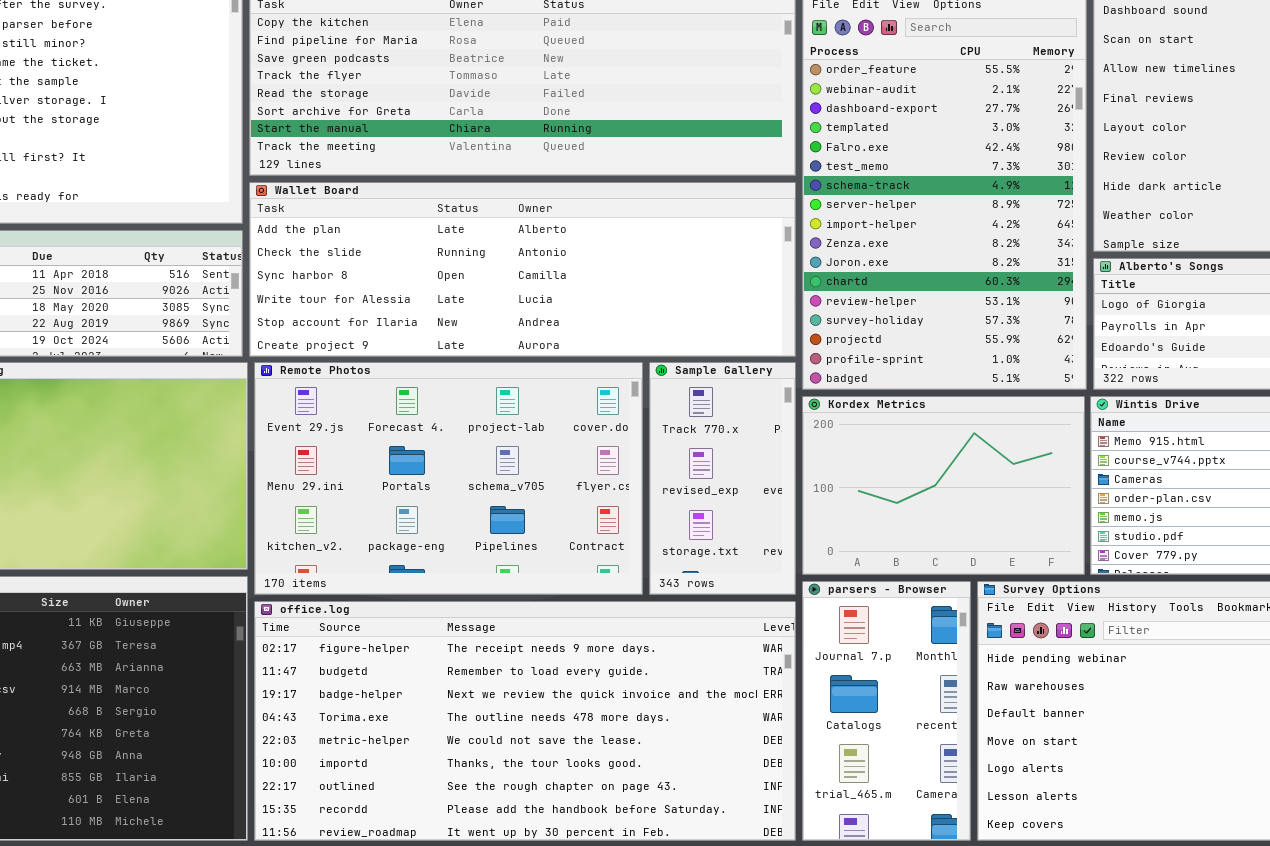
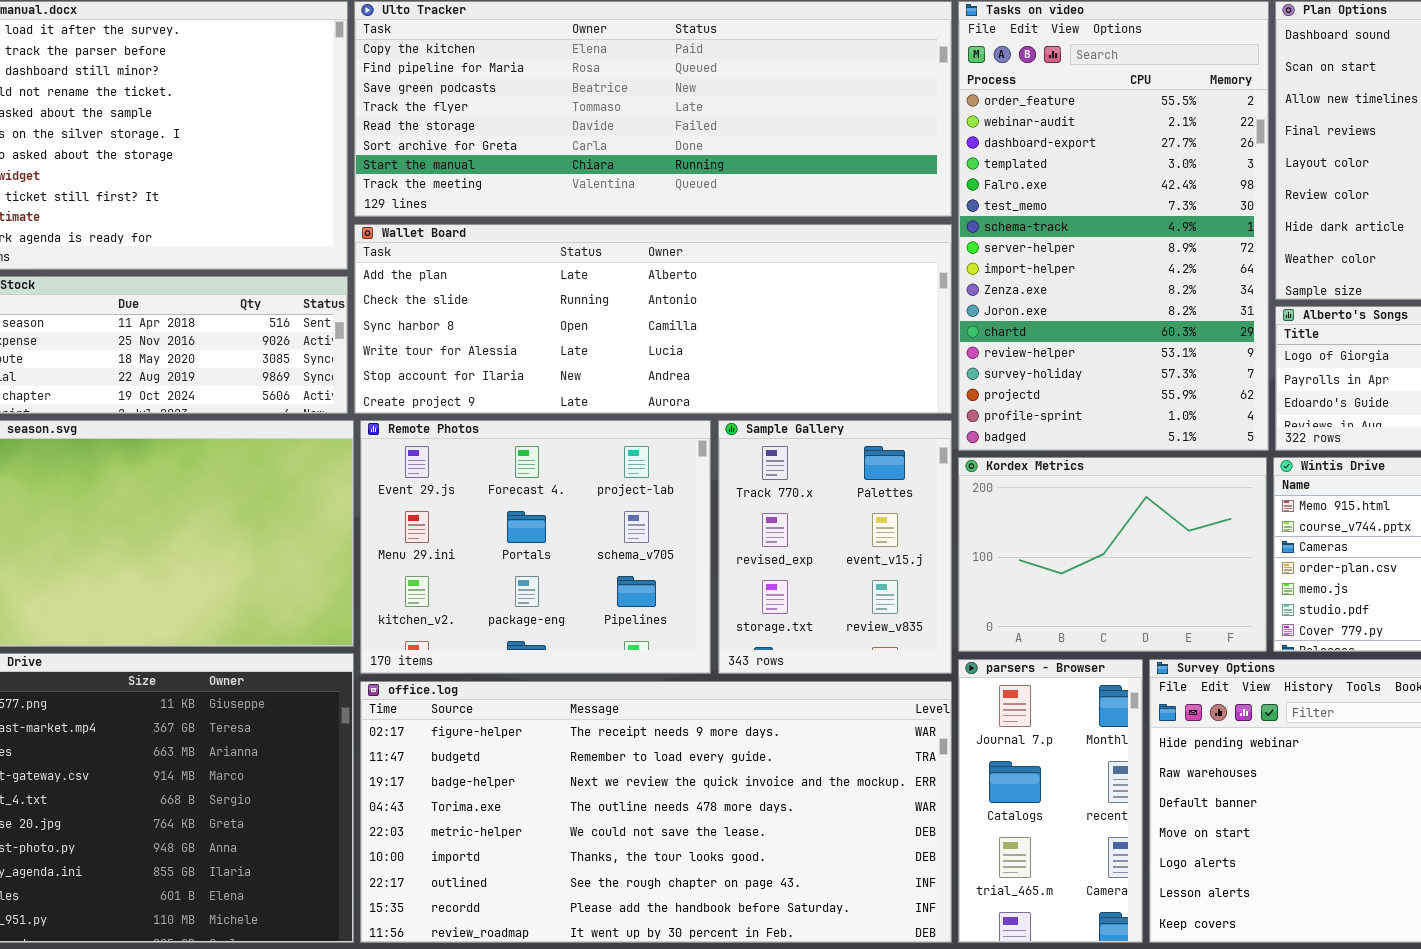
Remote Photos: [254,362,643,595] -> [360,420,711,674], resized
Sample Gallery: [649,362,796,595] -> [718,420,952,674], resized

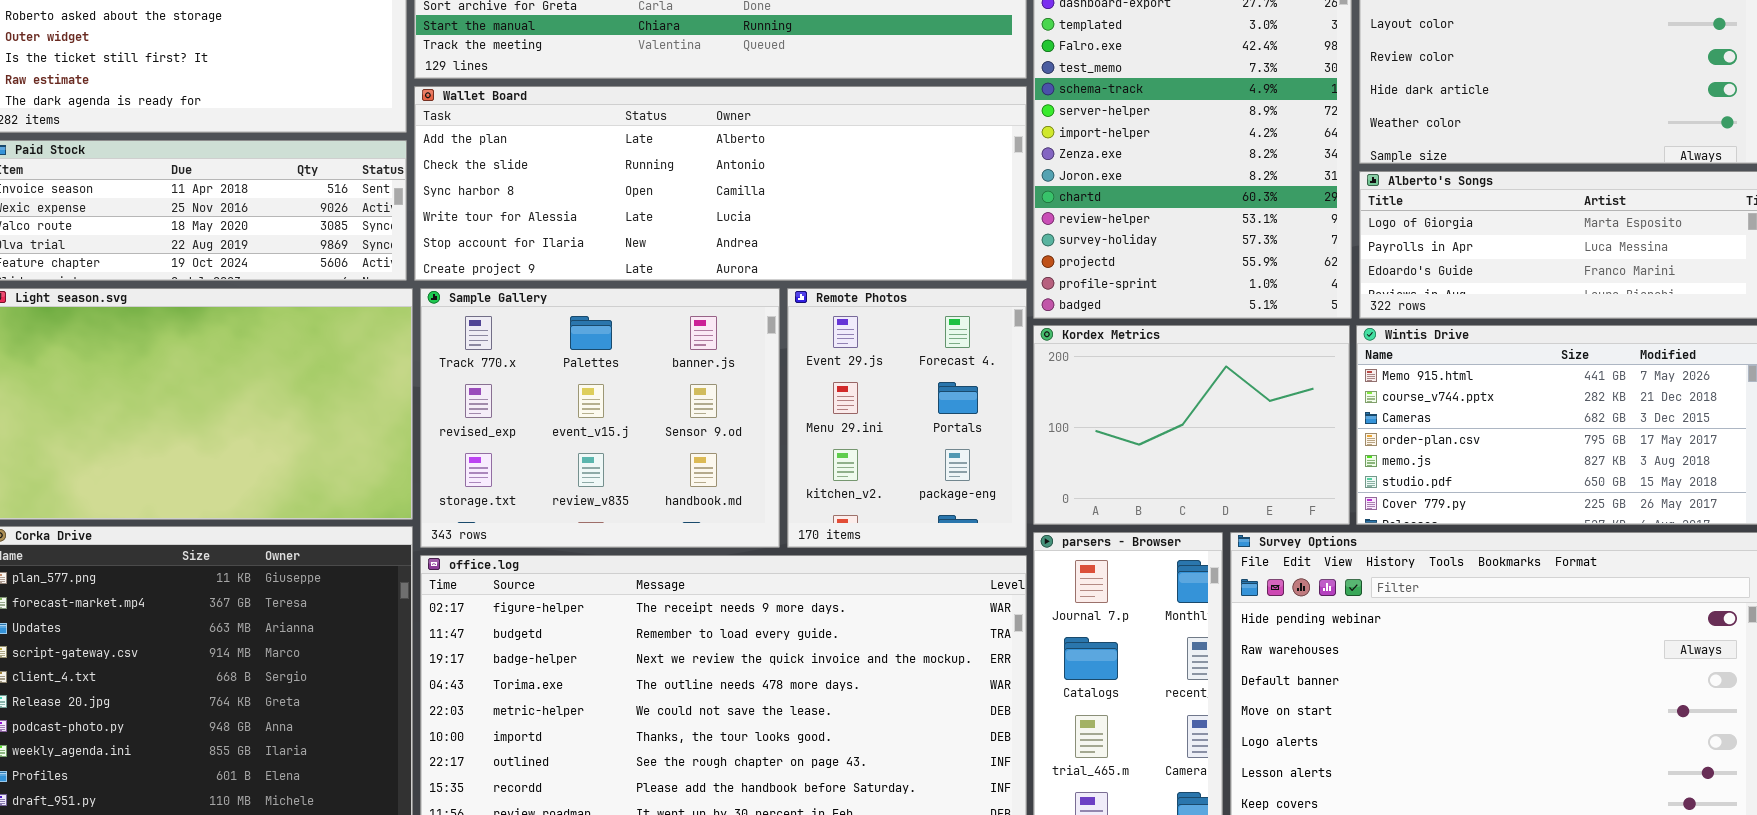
Remote Photos: [360,420,711,674] -> [787,288,1027,548], moved, resized
Sample Gallery: [718,420,952,674] -> [420,288,780,548], moved, resized

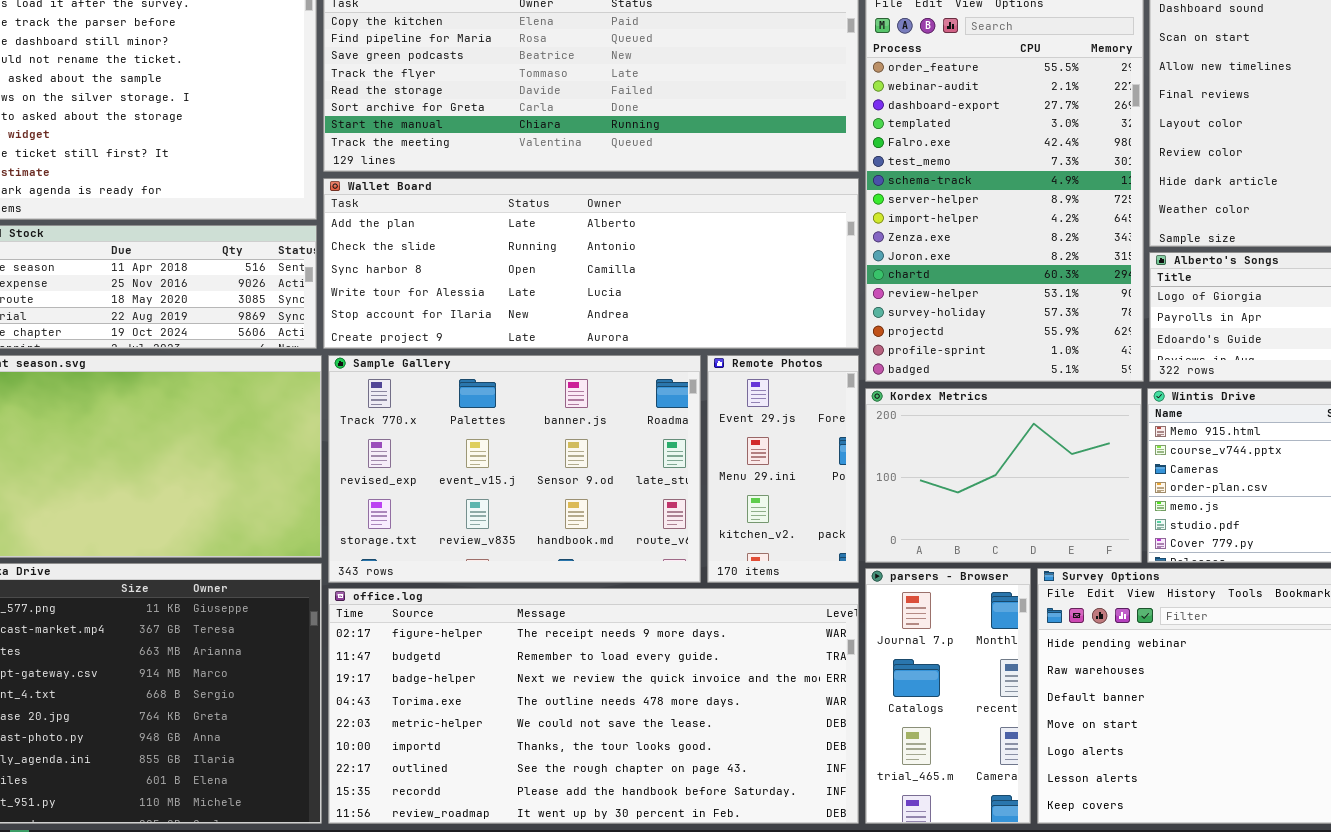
Sample Gallery: [420,288,780,548] -> [328,355,701,583], resized
Remote Photos: [787,288,1027,548] -> [707,355,859,583], resized

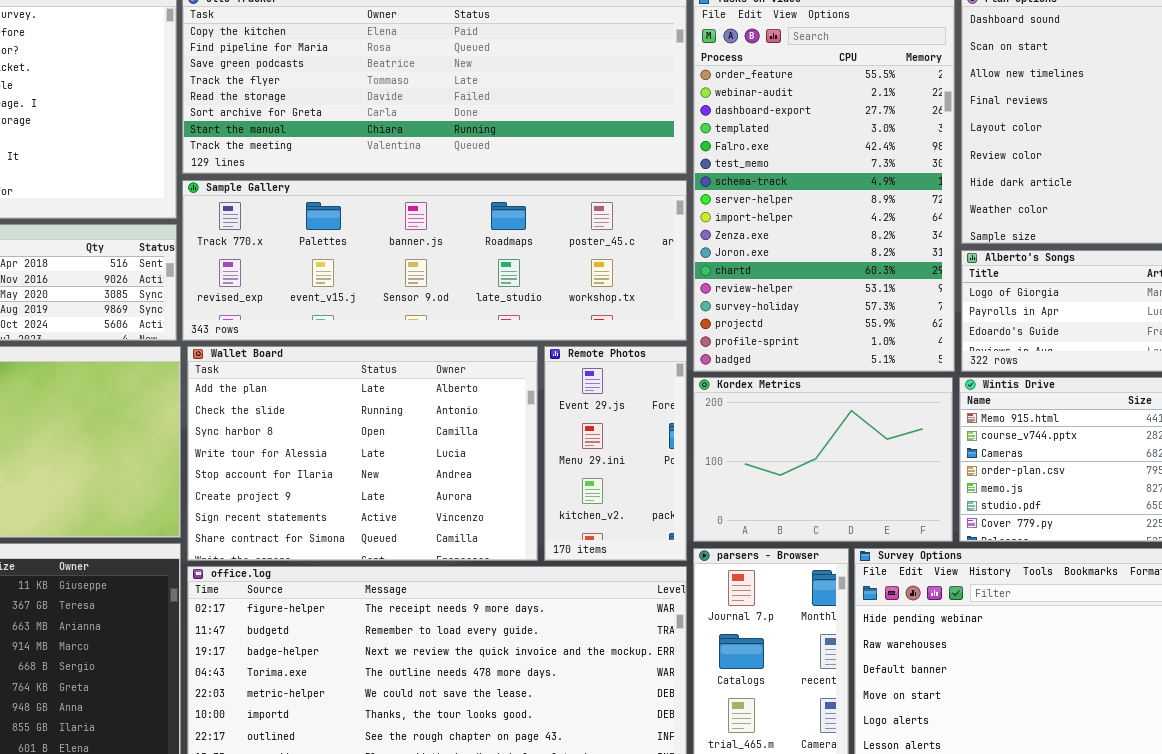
Wallet Board: [323,178,859,349] -> [187,346,538,561], moved, resized
Sample Gallery: [328,355,701,583] -> [182,180,687,341], moved, resized

